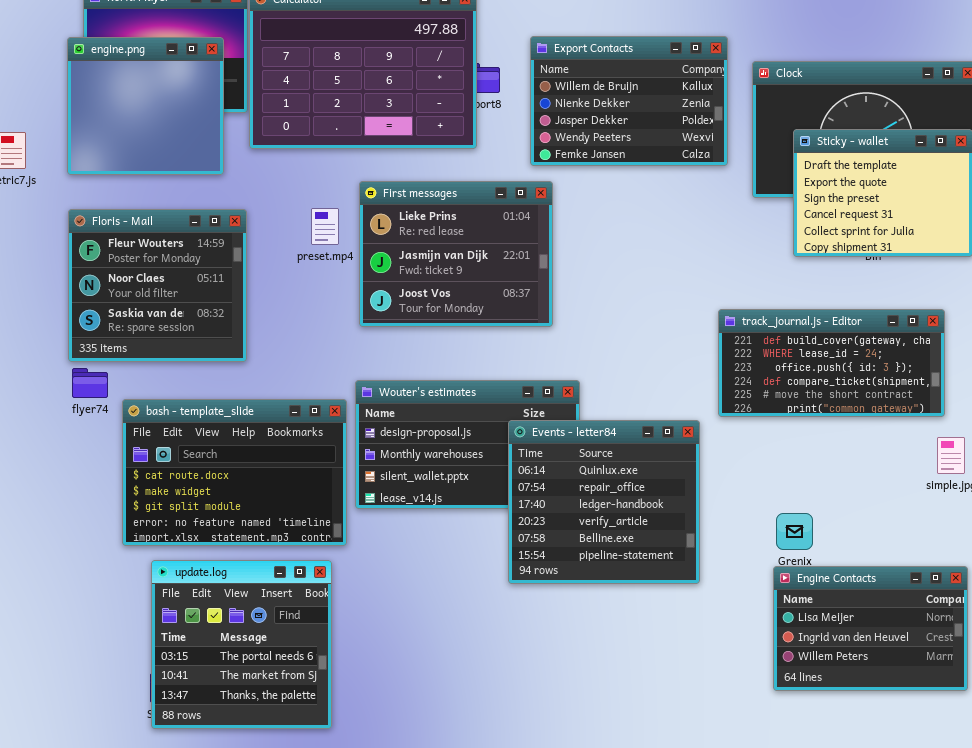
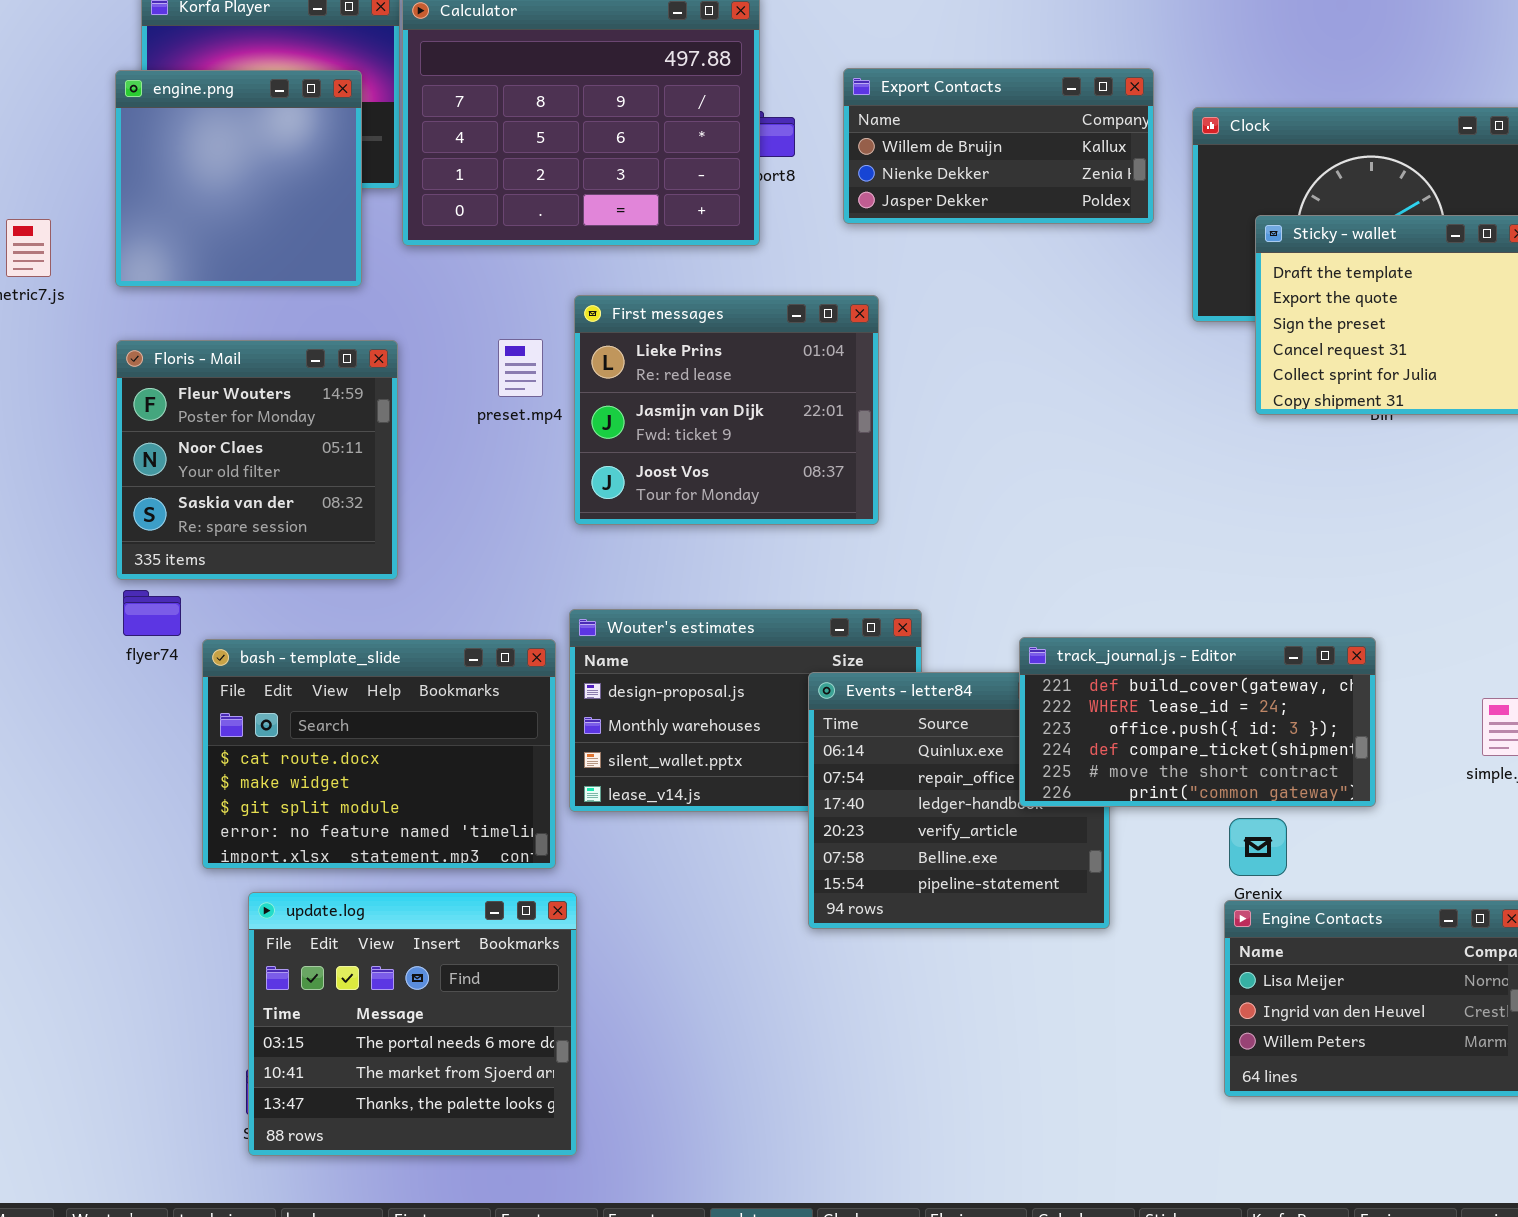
Export Contacts: [530,36,728,166] -> [843,68,1154,224], resized
track_journal.js - Editor: [718,309,945,417] -> [1019,637,1376,807], moved
update.log: [151,560,332,729] -> [248,892,577,1156], resized

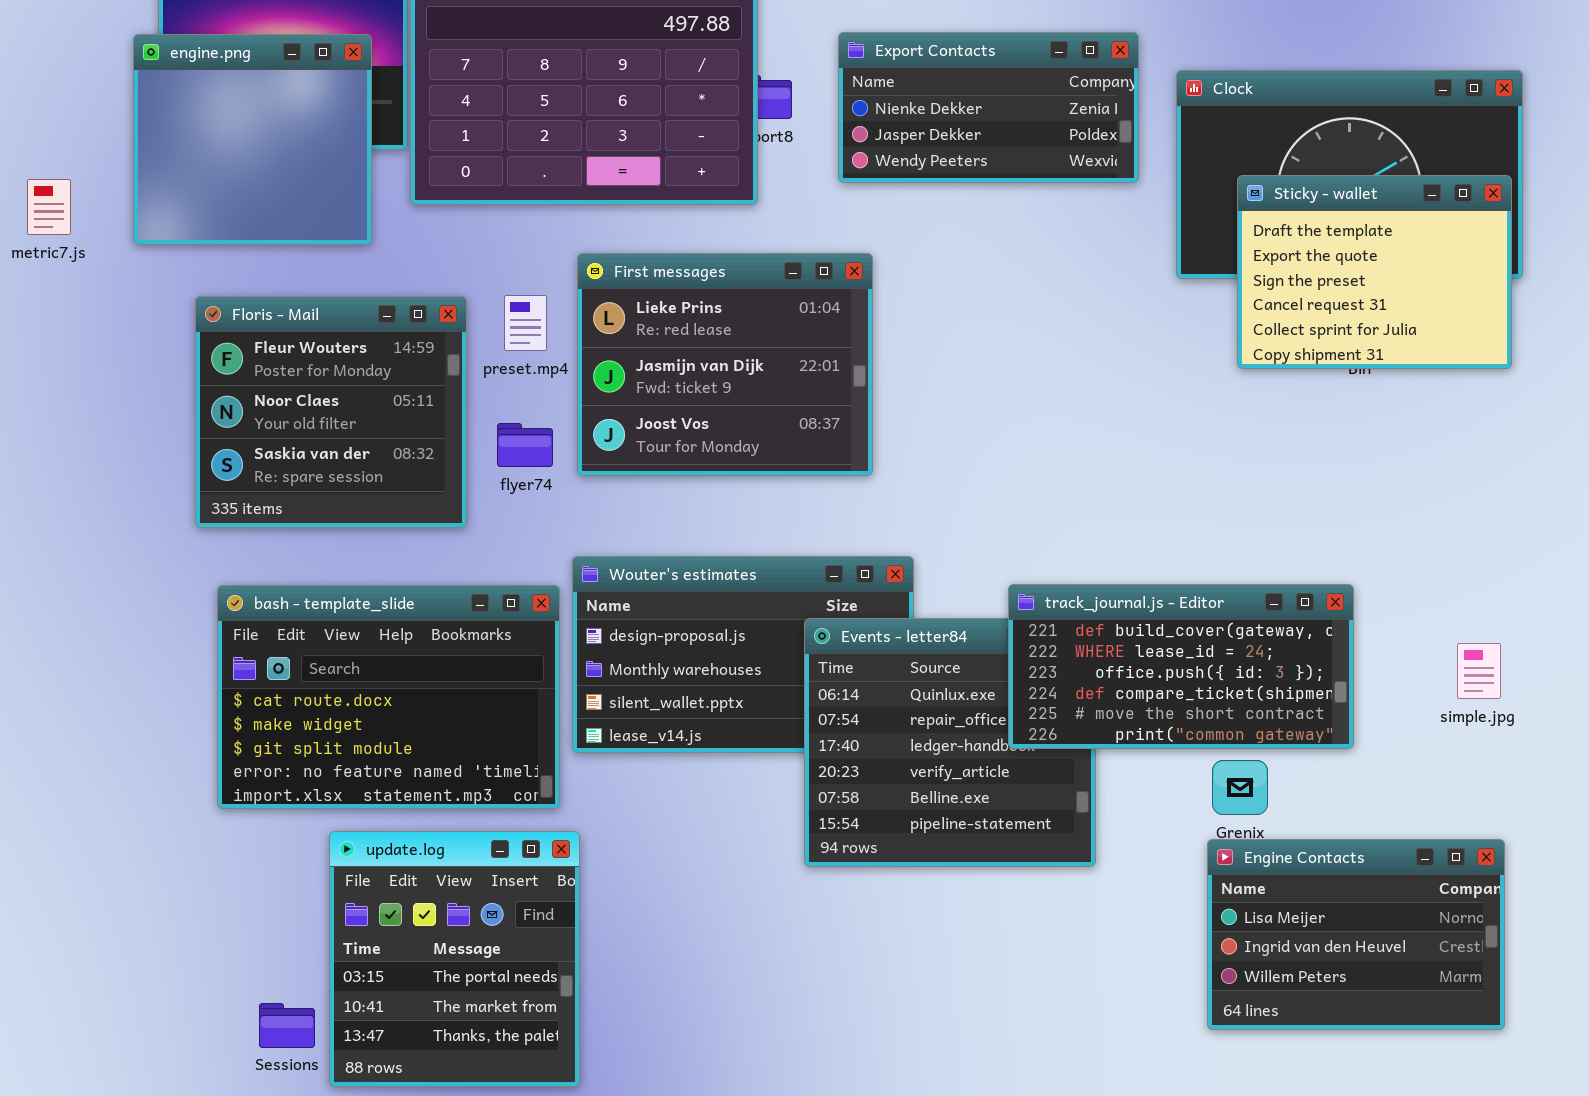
Export Contacts: [843,68,1154,224] -> [838,32,1139,183], scrolled down 1 row
Floris - Mail: [116,340,398,580] -> [195,296,467,528], moved
flyer74: [123,590,181,636] -> [497,423,553,467], moved
update.log: [248,892,577,1156] -> [329,831,580,1087], resized

